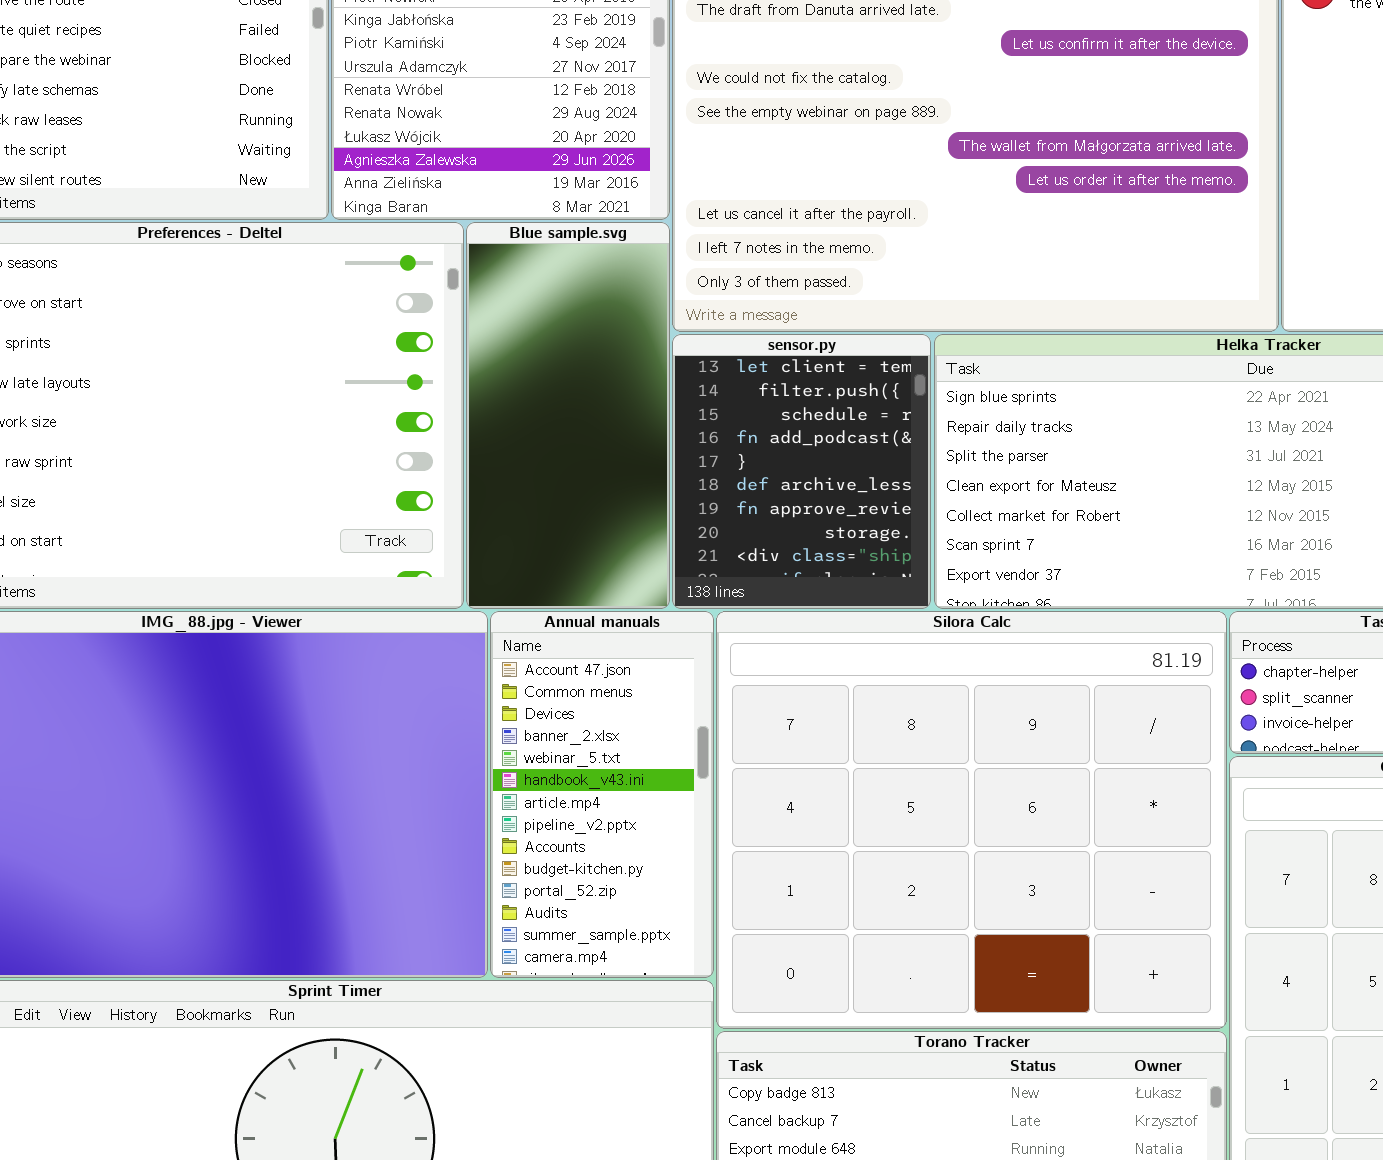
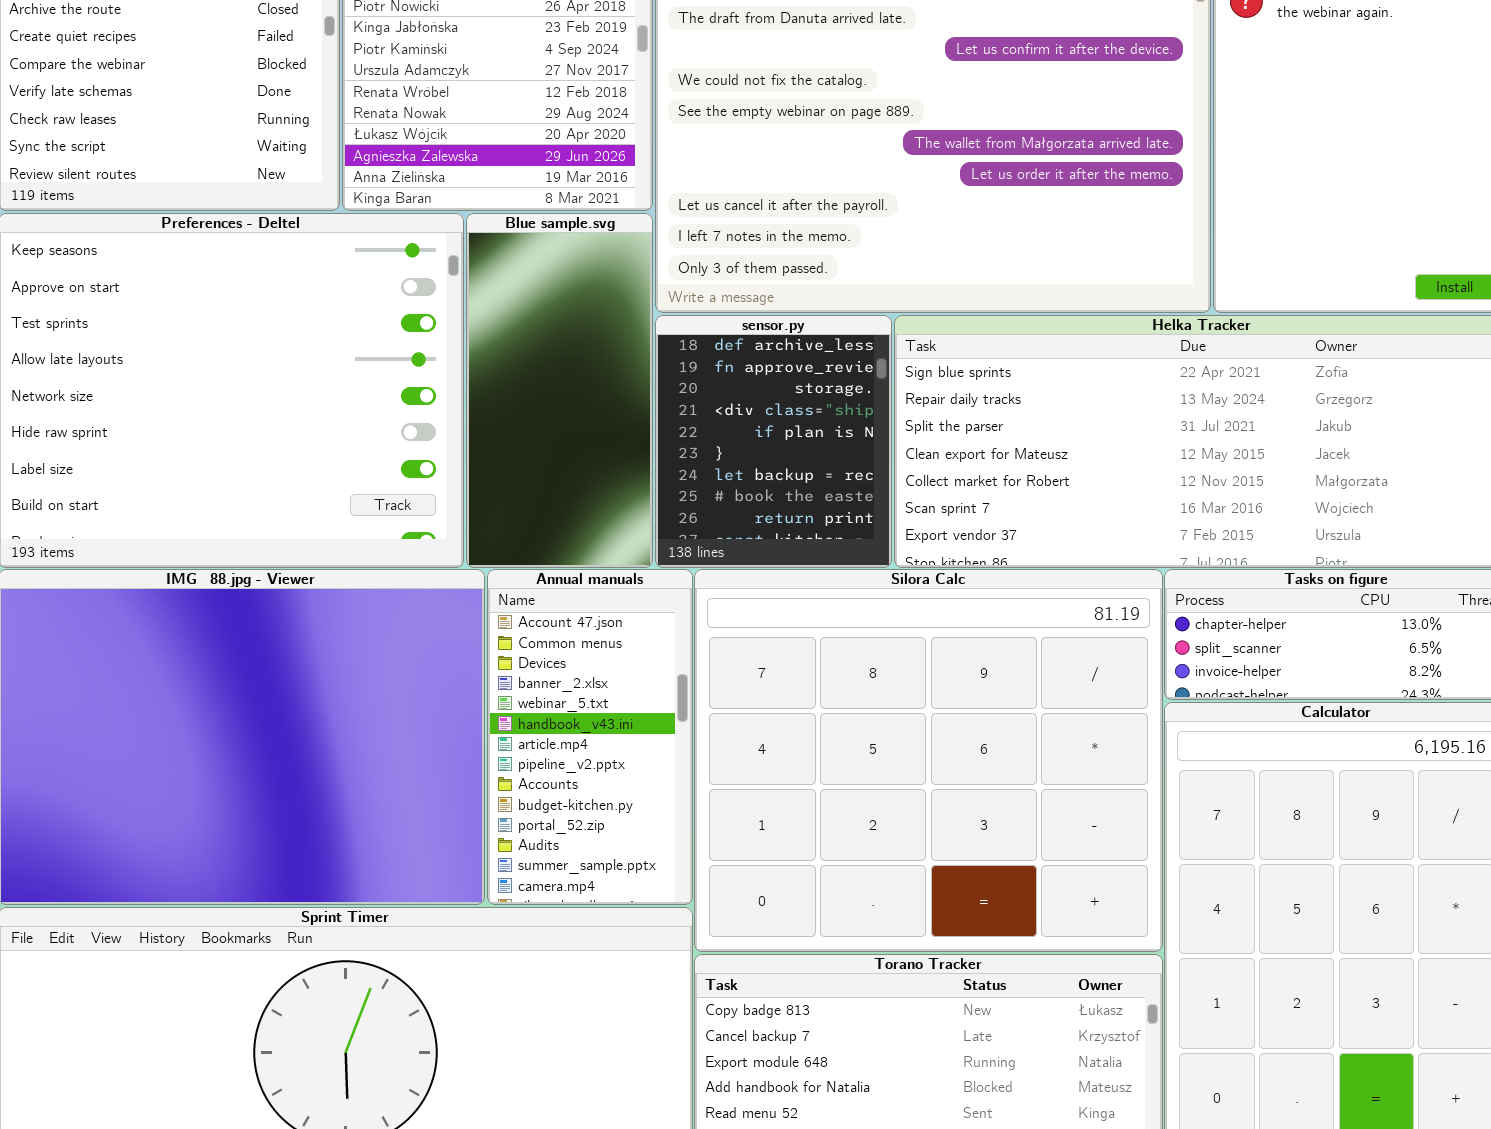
sensor.py: [672,334,931,609] -> [655,315,892,568], scrolled down 5 rows

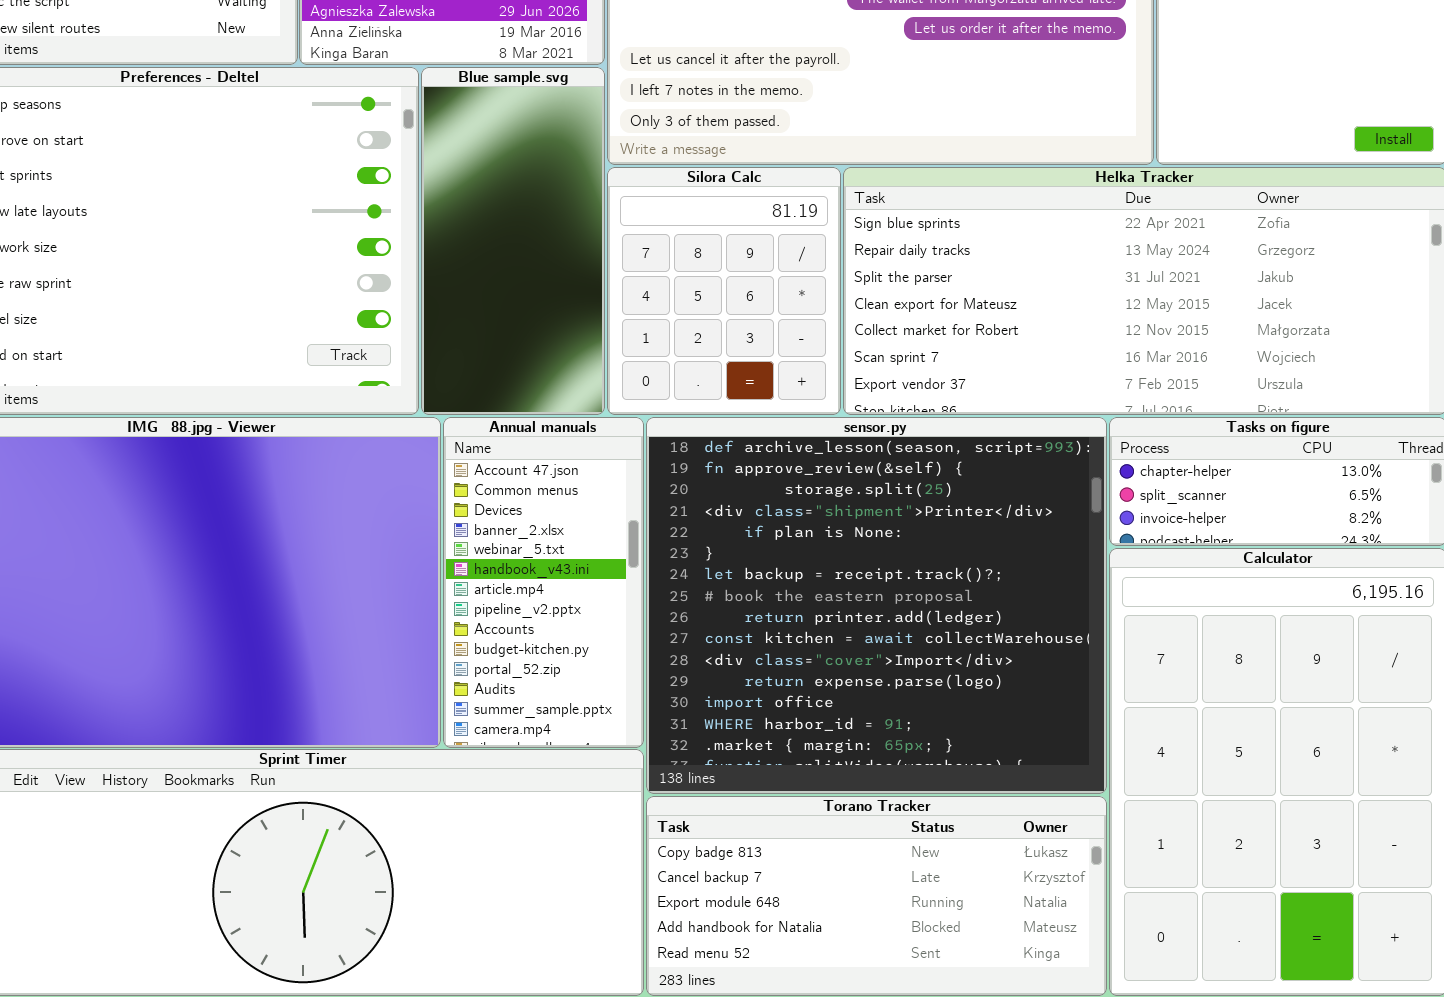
sensor.py: [655,315,892,568] -> [646,417,1107,794], moved, resized
Silora Calc: [694,569,1163,952] -> [607,167,841,415], moved, resized

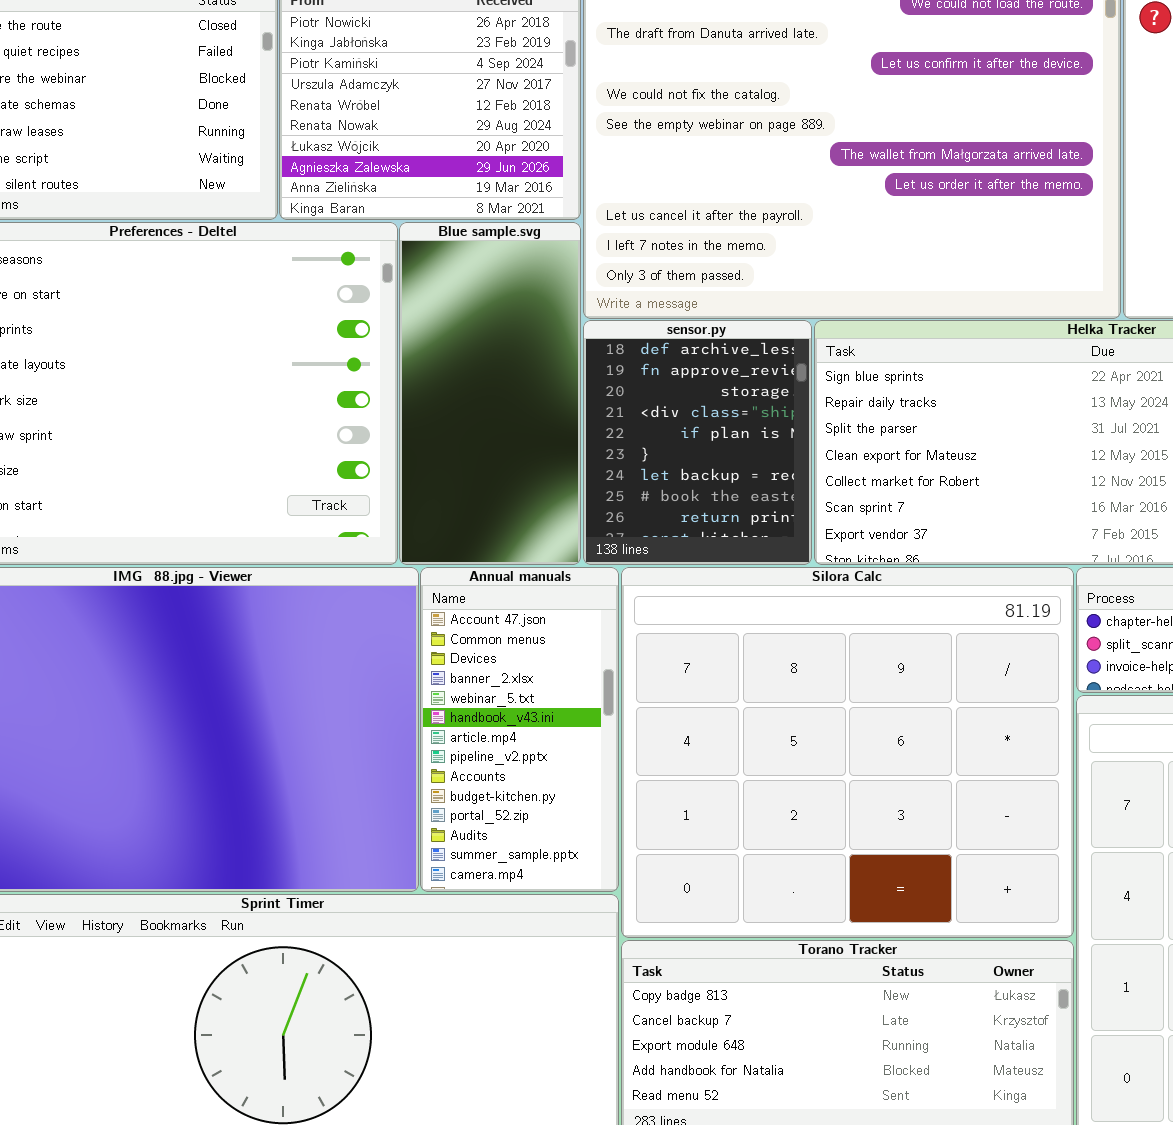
Silora Calc: [607,167,841,415] -> [621,567,1074,938], moved, resized
sensor.py: [646,417,1107,794] -> [583,320,812,565], moved, resized

